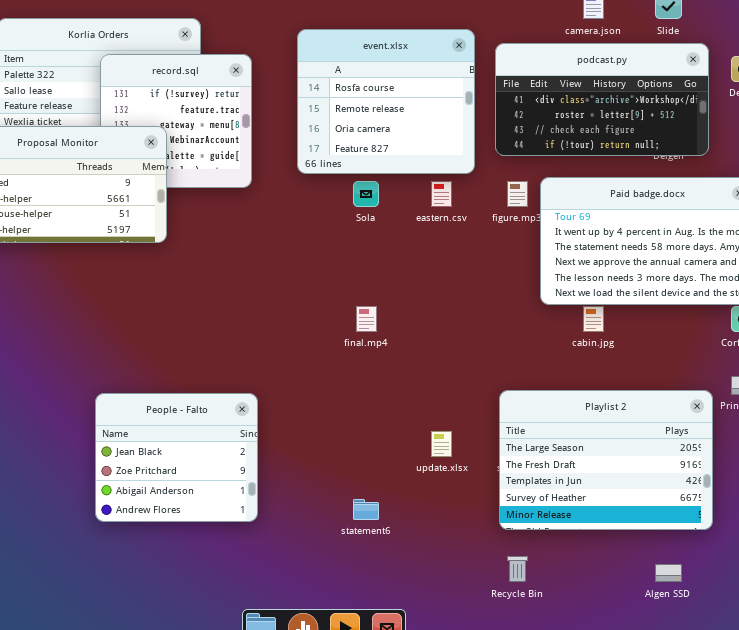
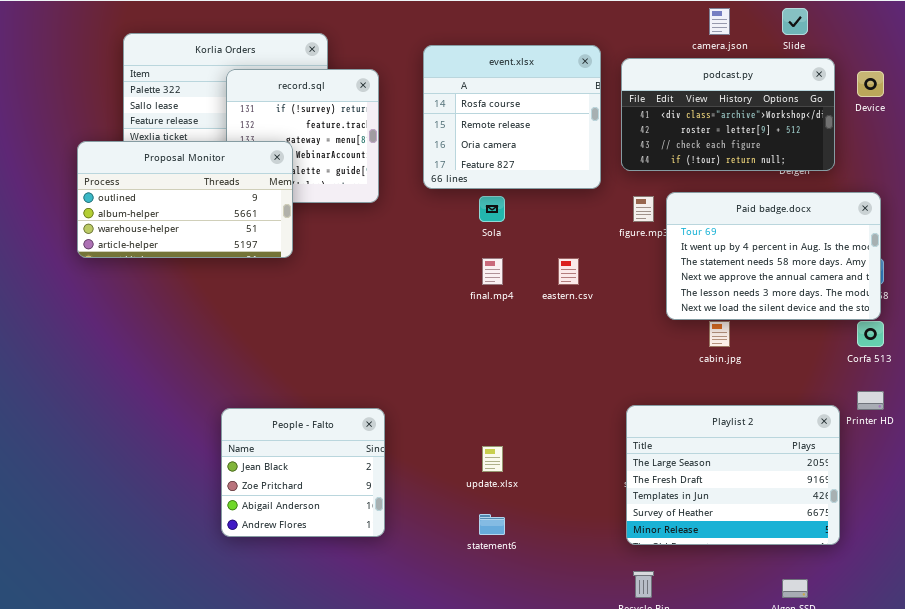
eastern.csv: [431,181,452,207] -> [558,258,579,285], moved
final.mp4: [356,306,377,332] -> [482,258,503,285], moved
update.xlsx: [431,431,452,457] -> [482,446,503,472], moved

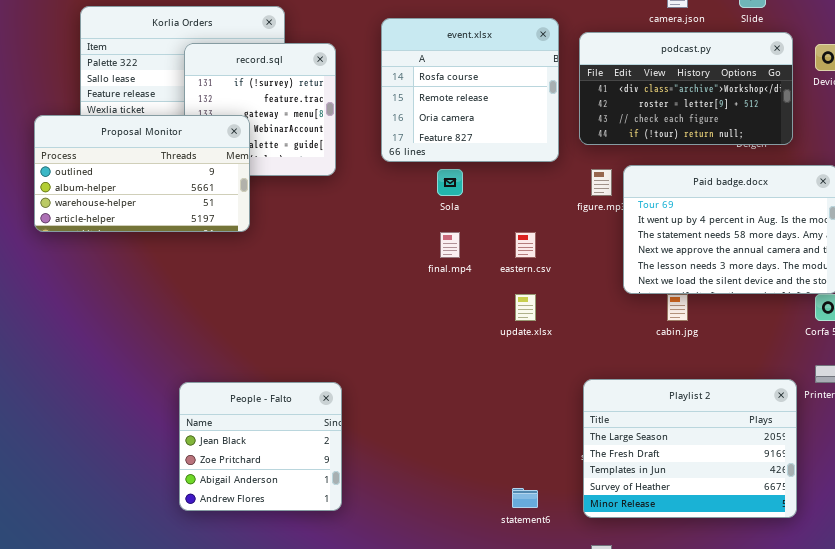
update.xlsx: [482,446,503,472] -> [515,294,536,321], moved
statement6: [479,514,505,535] -> [512,488,538,508], moved

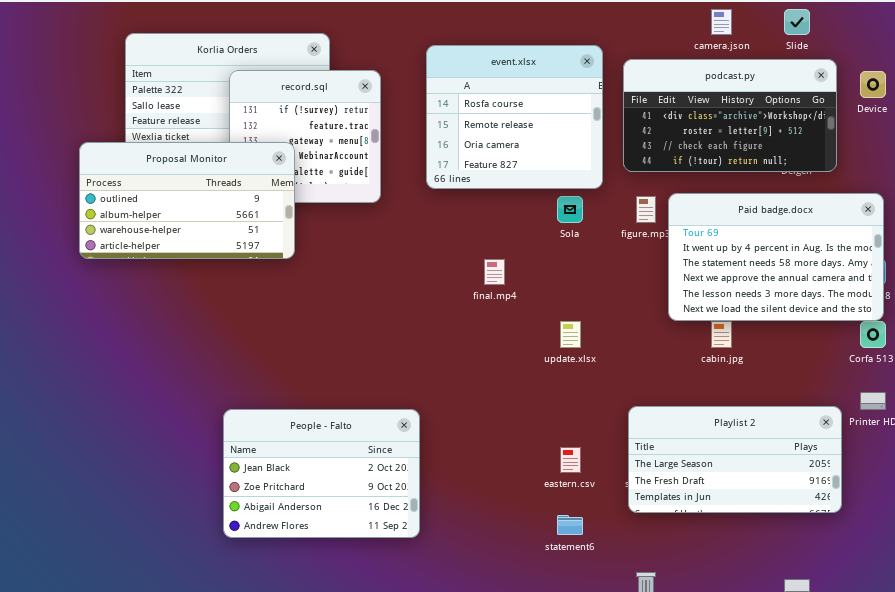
Sola: [437,169,463,196] -> [557,196,583,223], moved
eastern.csv: [515,232,536,258] -> [560,447,581,473], moved
Playlist 2: [583,379,797,518] -> [628,406,842,513], resized
People - Falto: [179,382,342,511] -> [223,409,420,538], resized

